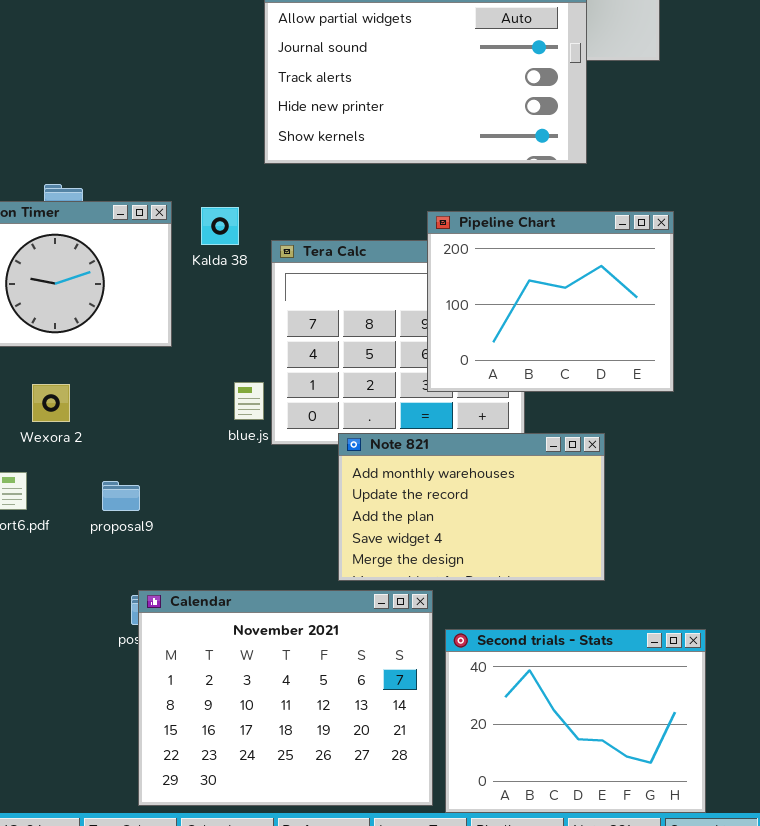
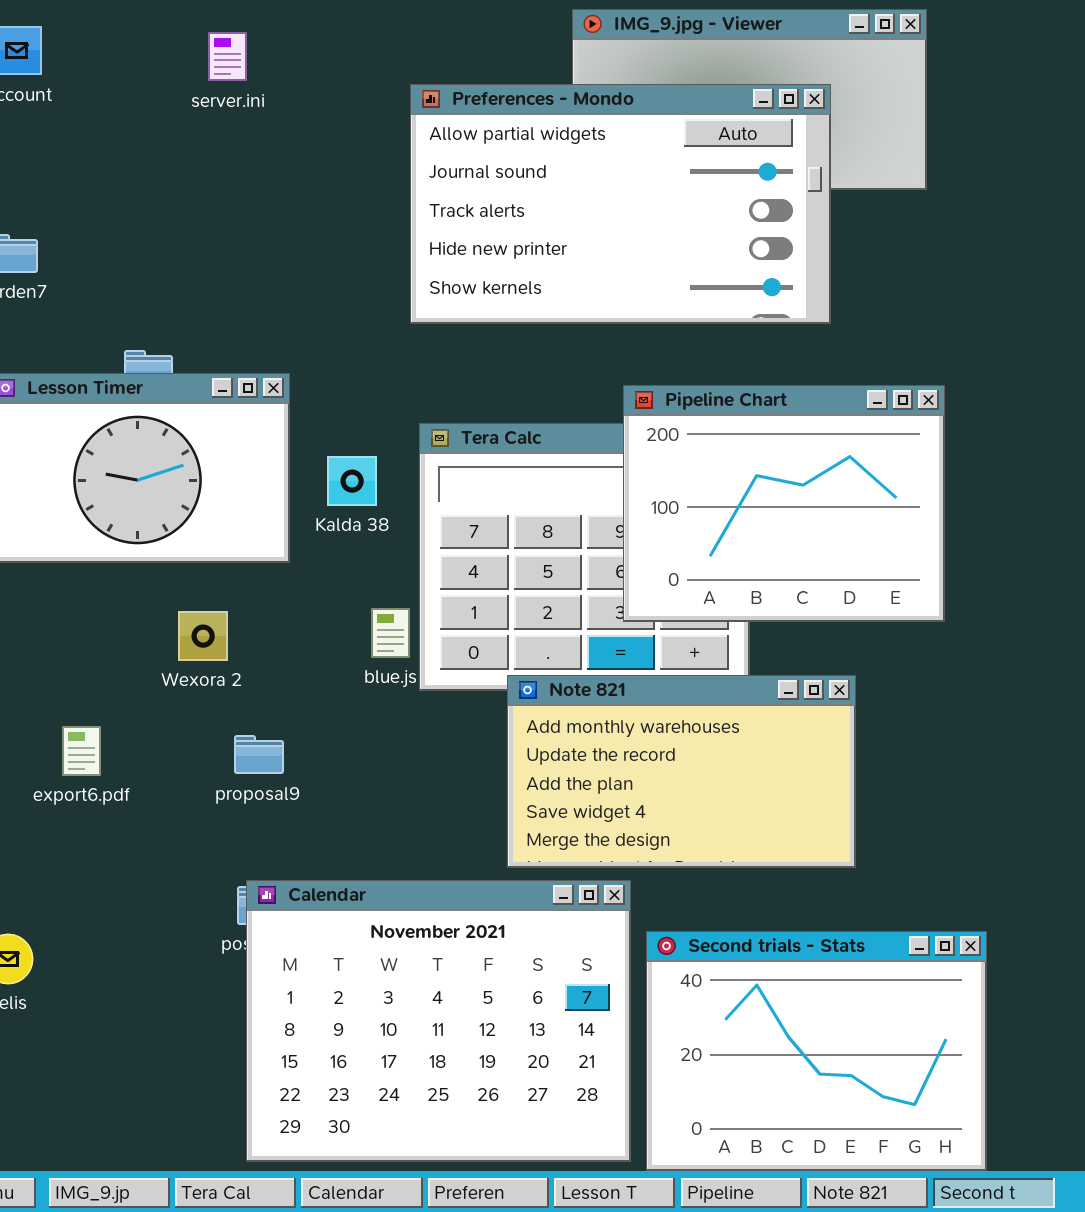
Kalda 38: [201,207,239,245] -> [327,456,377,506], moved
Wexora 2: [32,384,70,422] -> [178,611,228,661], moved
proposal9: [102,481,140,511] -> [234,735,284,774], moved

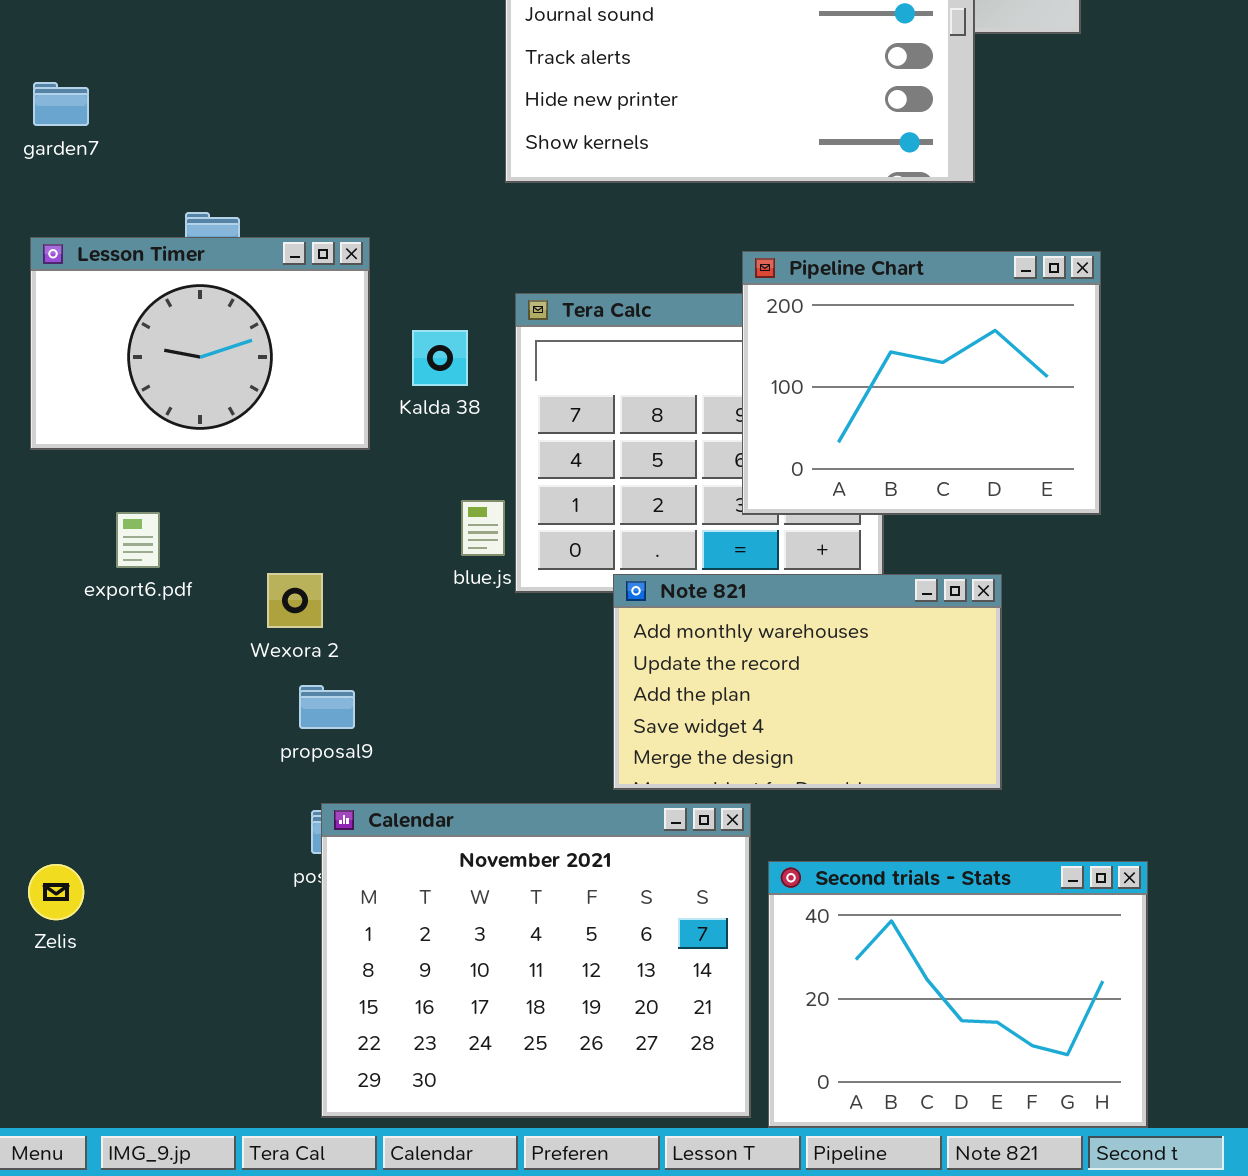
Wexora 2: [178,611,228,661] -> [267,573,323,628], moved
export6.pdf: [62,726,101,776] -> [116,512,160,568], moved
proposal9: [234,735,284,774] -> [299,685,355,729], moved

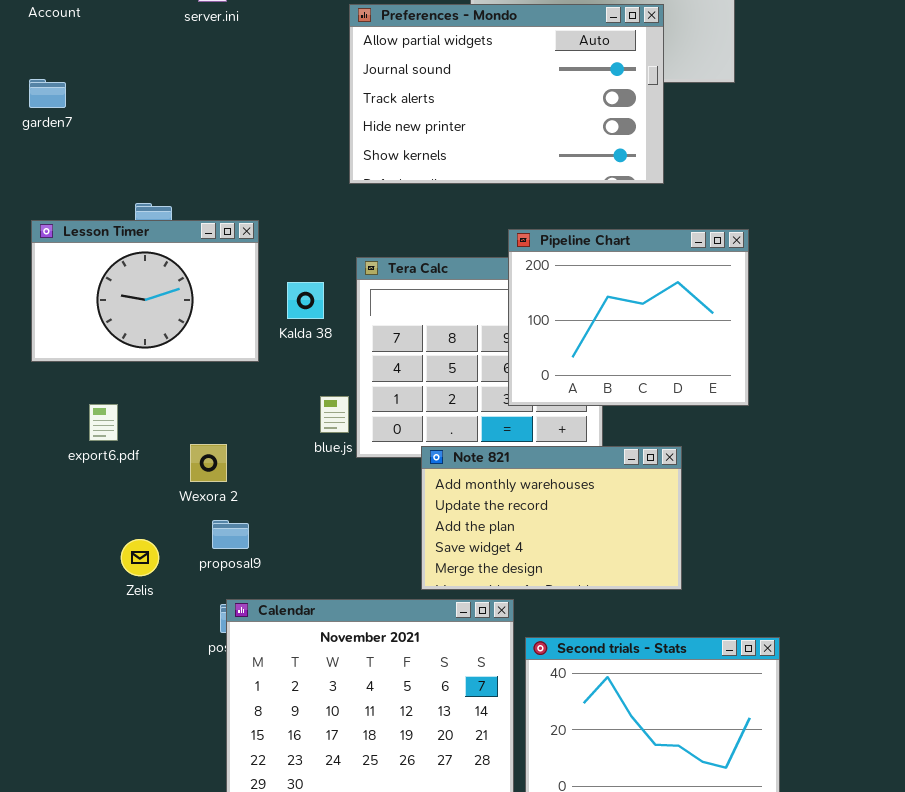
garden7: [33,82,89,126] -> [29,79,66,108], moved
Zelis: [28,864,84,920] -> [121,539,159,576], moved

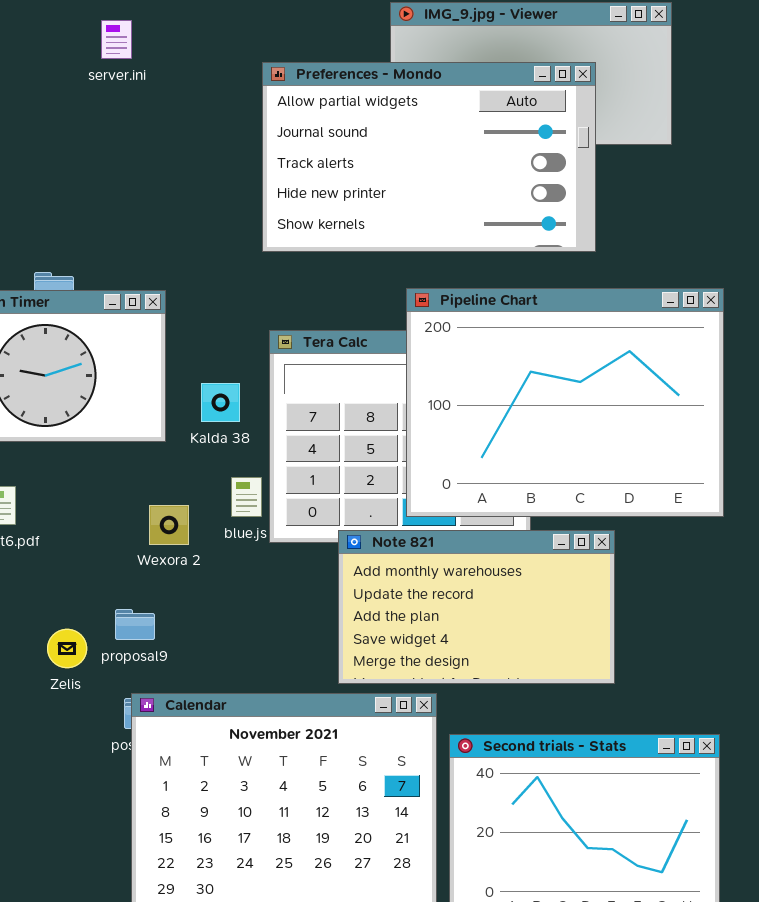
Pipeline Chart: [508,229,749,406] -> [406,288,724,517], moved, resized
Kalda 38: [287,282,324,319] -> [201,383,240,422], moved
Wexora 2: [190,444,227,482] -> [149,505,189,545], moved
Zelis: [121,539,159,576] -> [47,629,87,668], moved

